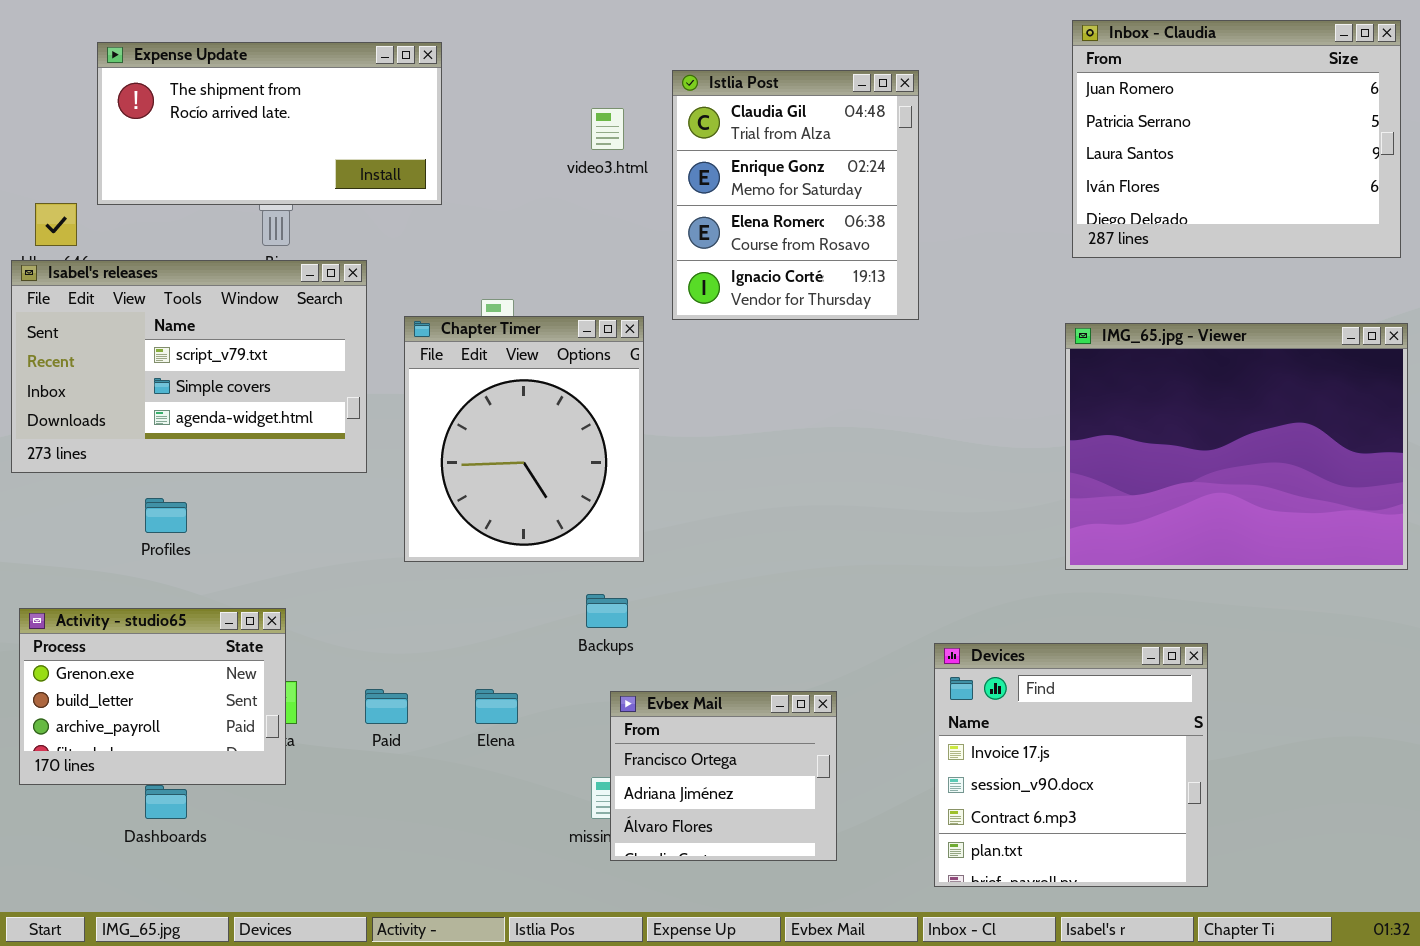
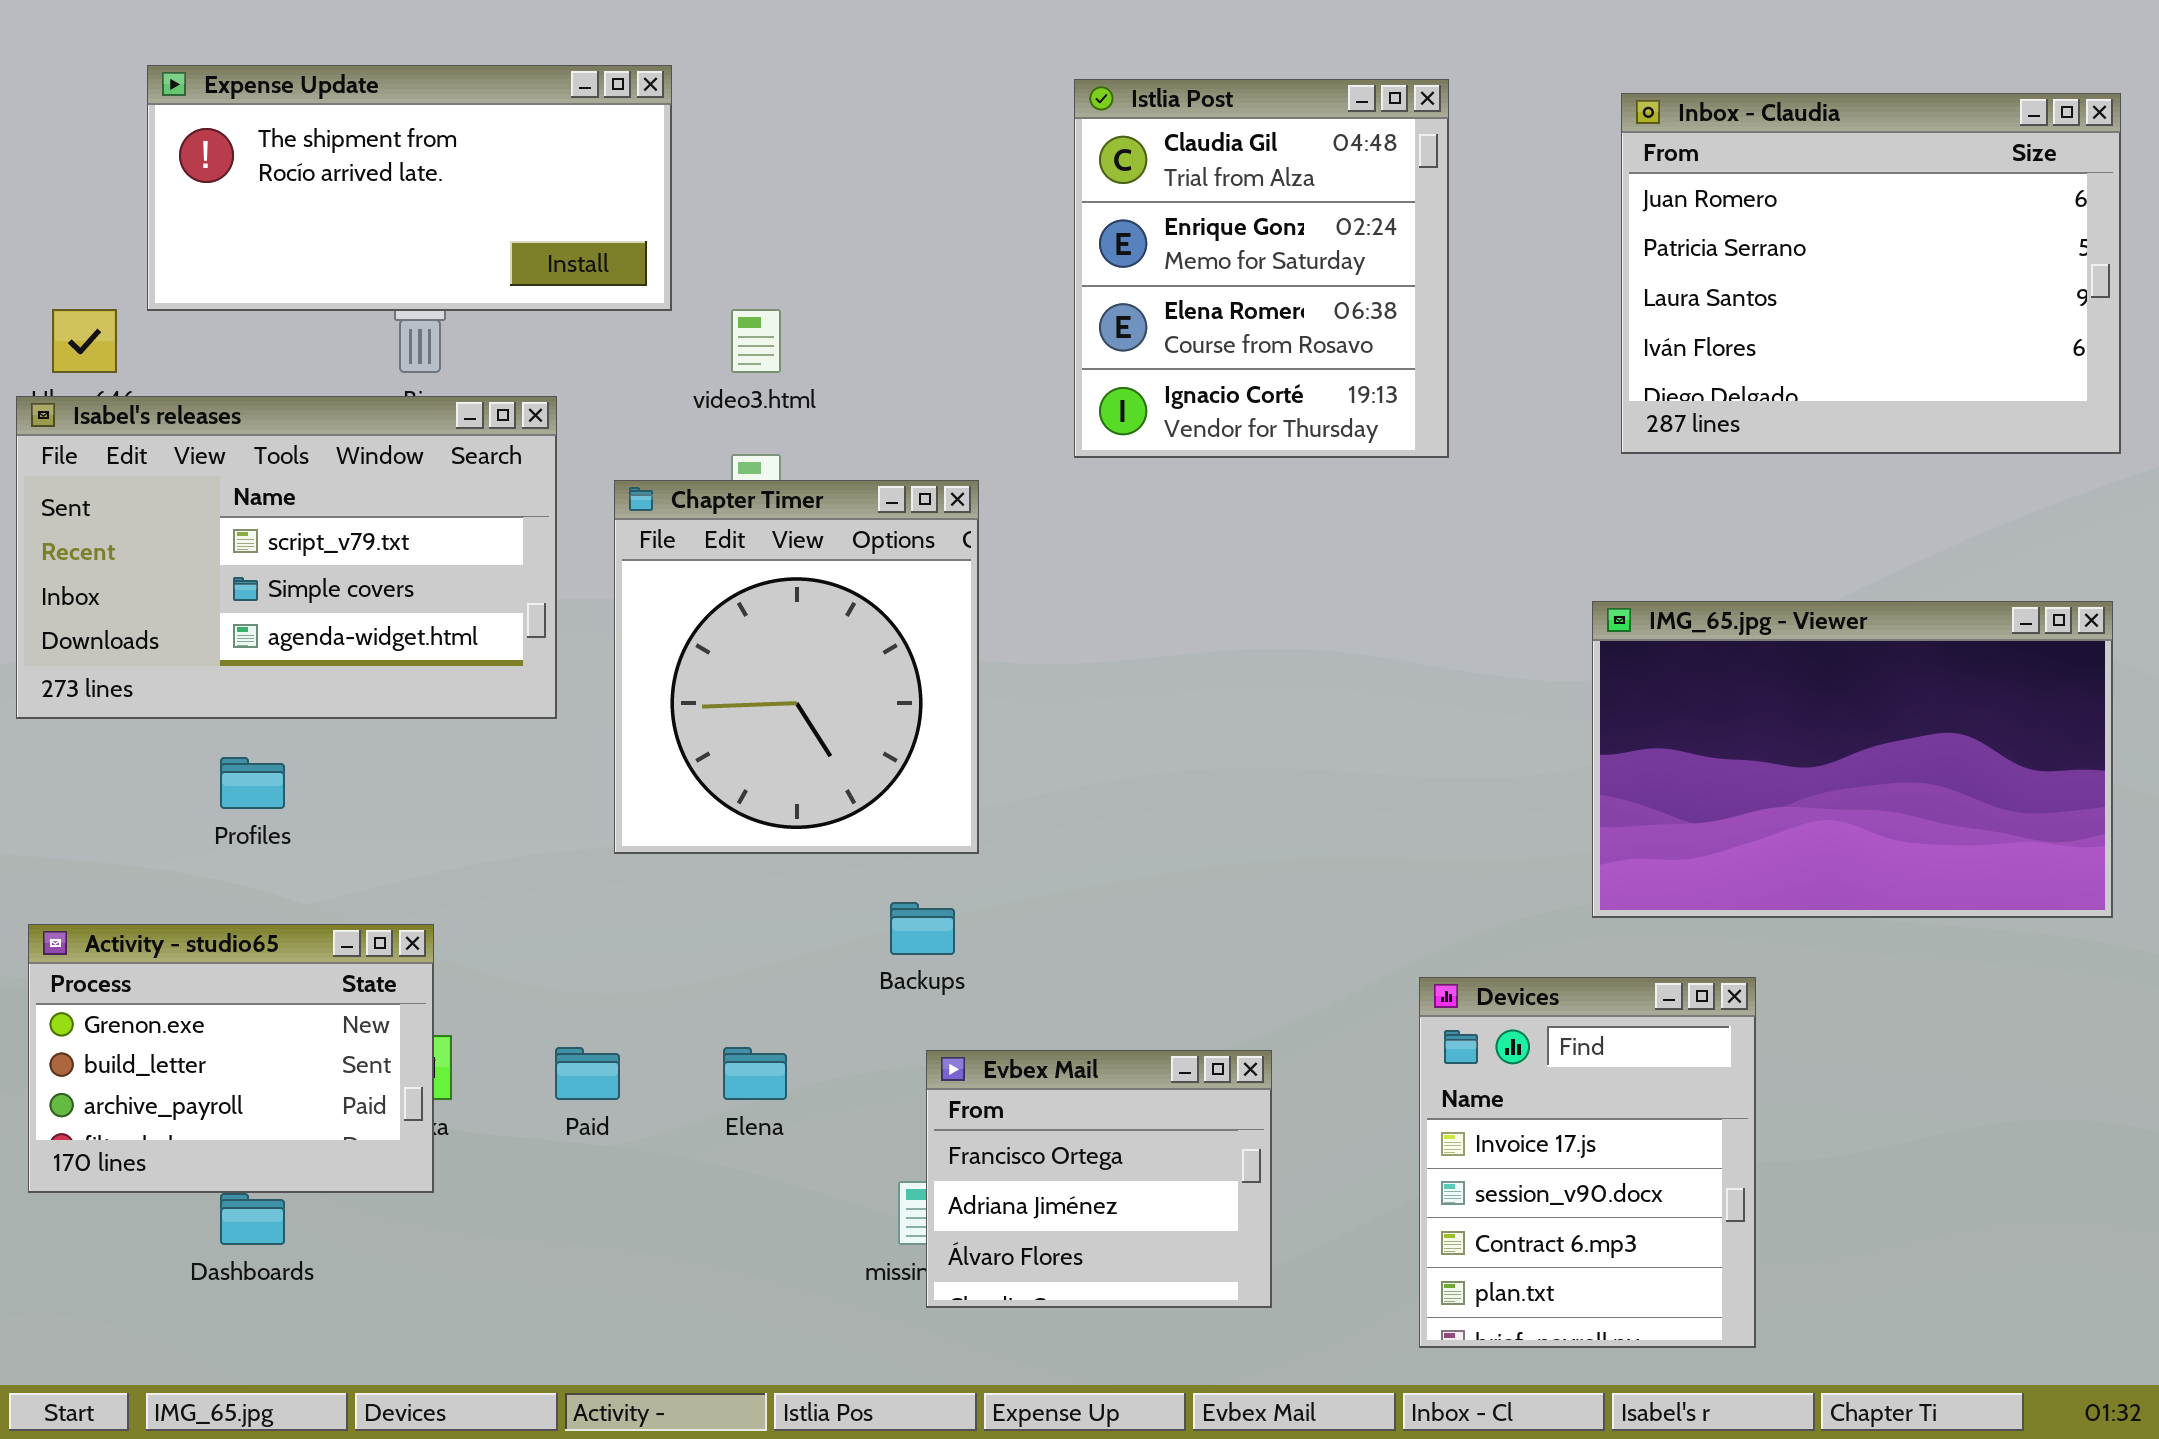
Inbox - Claudia: [1072,20,1401,258] -> [1621,93,2121,454], moved
Istlia Post: [672,70,919,320] -> [1074,79,1449,458], moved
video3.html: [591,108,624,150] -> [731,309,781,373], moved
IMG_65.jpg - Viewer: [1065,323,1408,570] -> [1592,601,2113,918], moved, resized
Devices: [934,643,1208,887] -> [1419,977,1756,1348], resized

